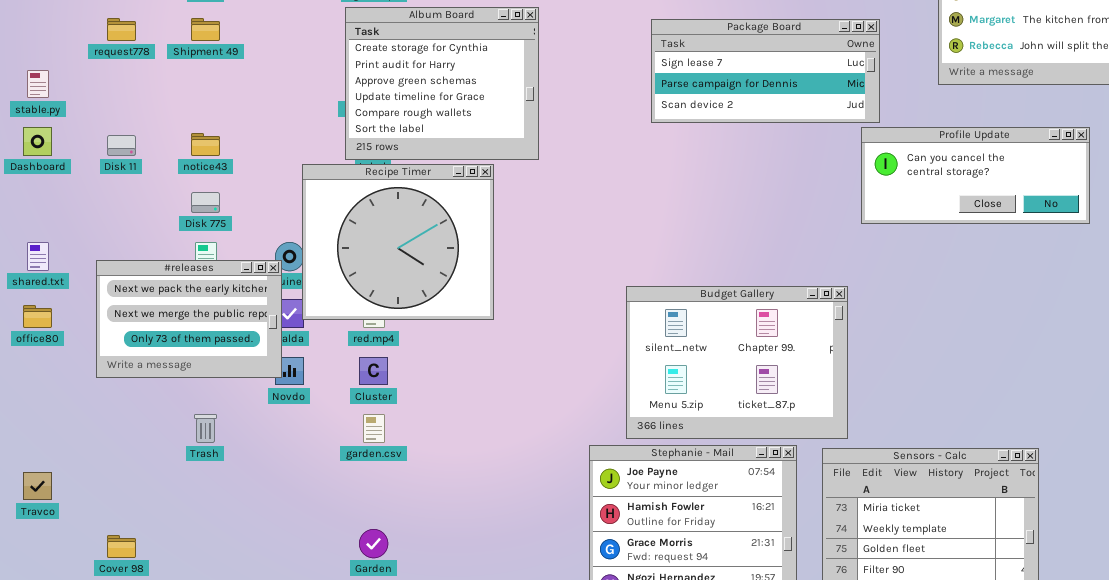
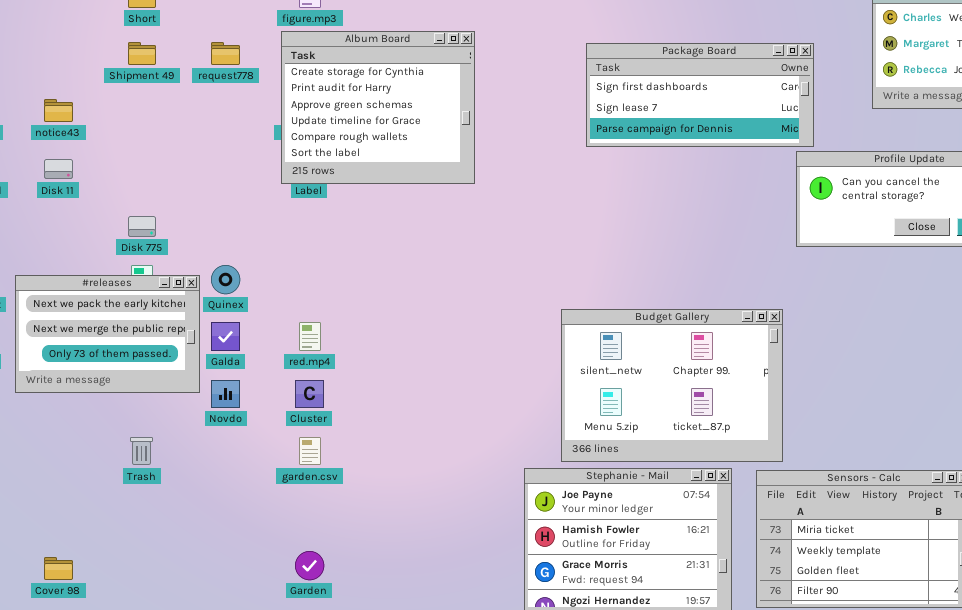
request778: [107,18,136,41] -> [211,42,240,65], moved
Package Board: [651,19,880,123] -> [586,43,814,147], scrolled up 1 row
notice43: [191,133,220,156] -> [44,99,73,122], moved
Recipe Timer: [302,164,494,320] -> none, closed
#releases: [96,260,282,378] -> [15,275,200,393], moved

